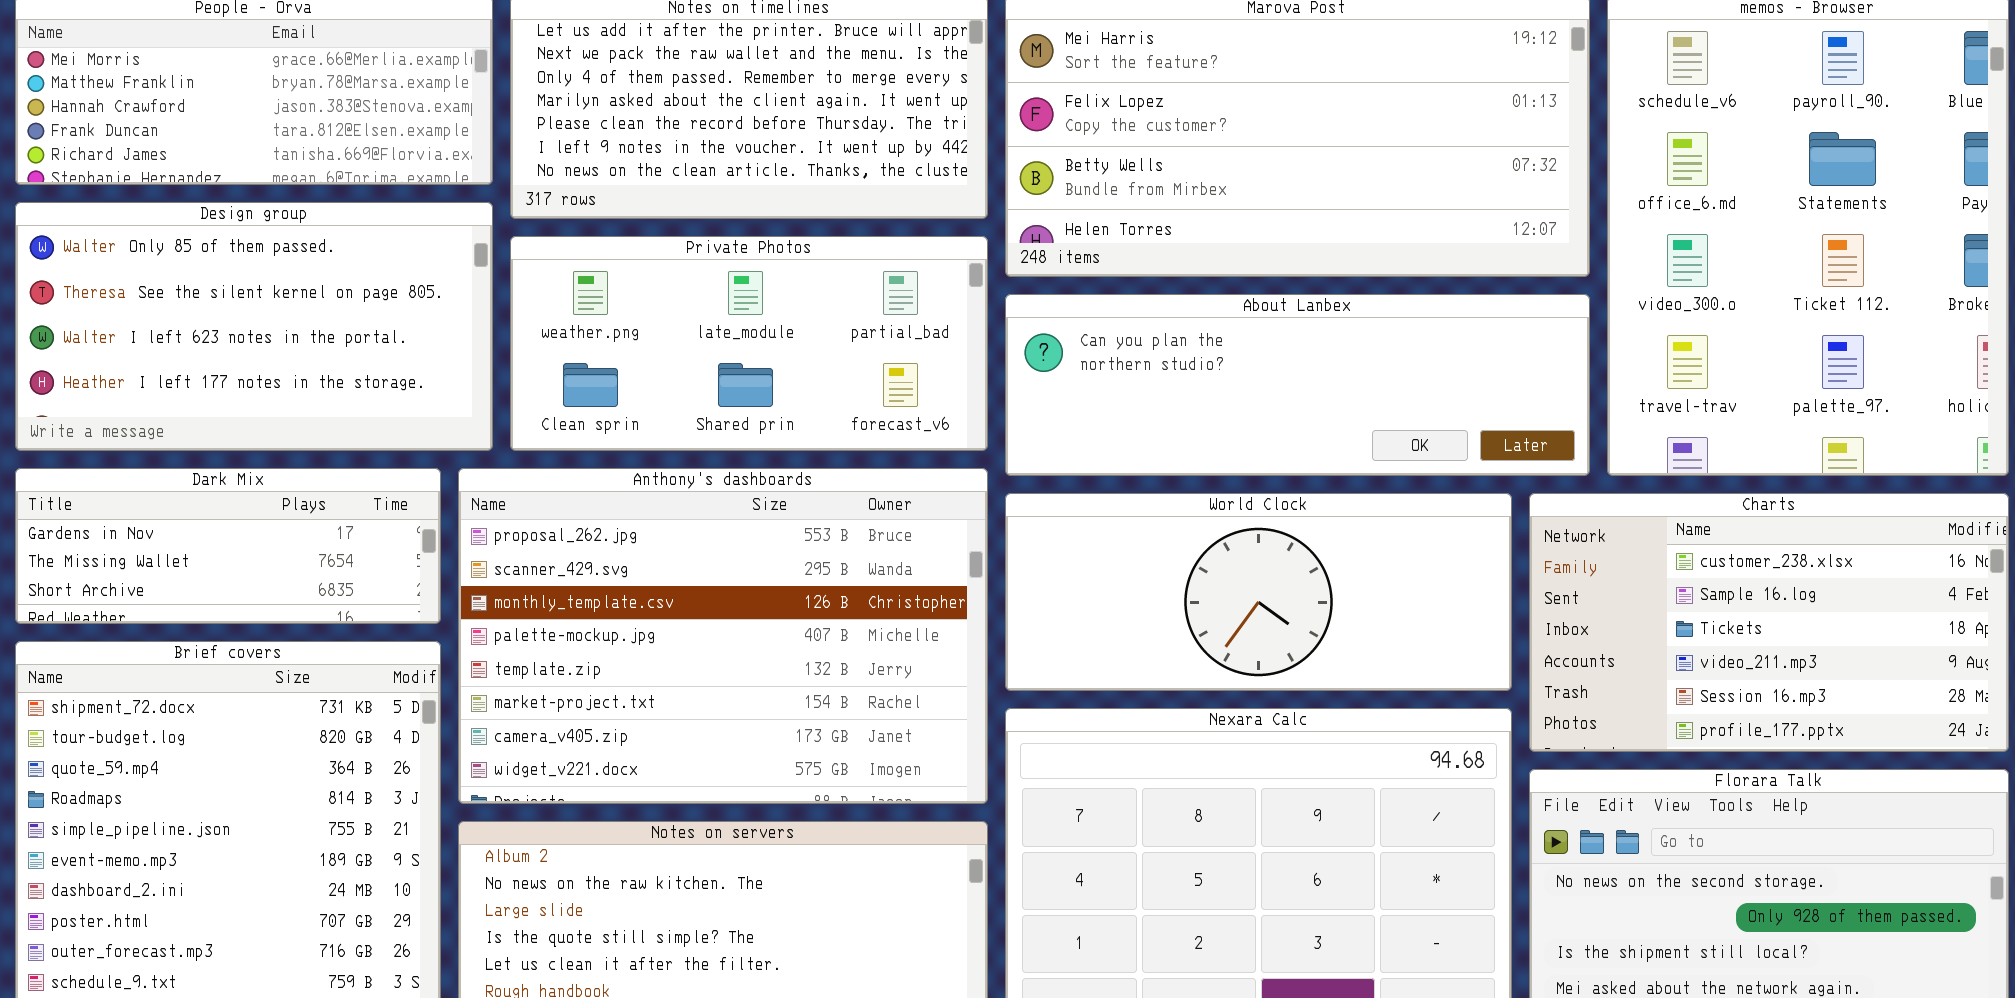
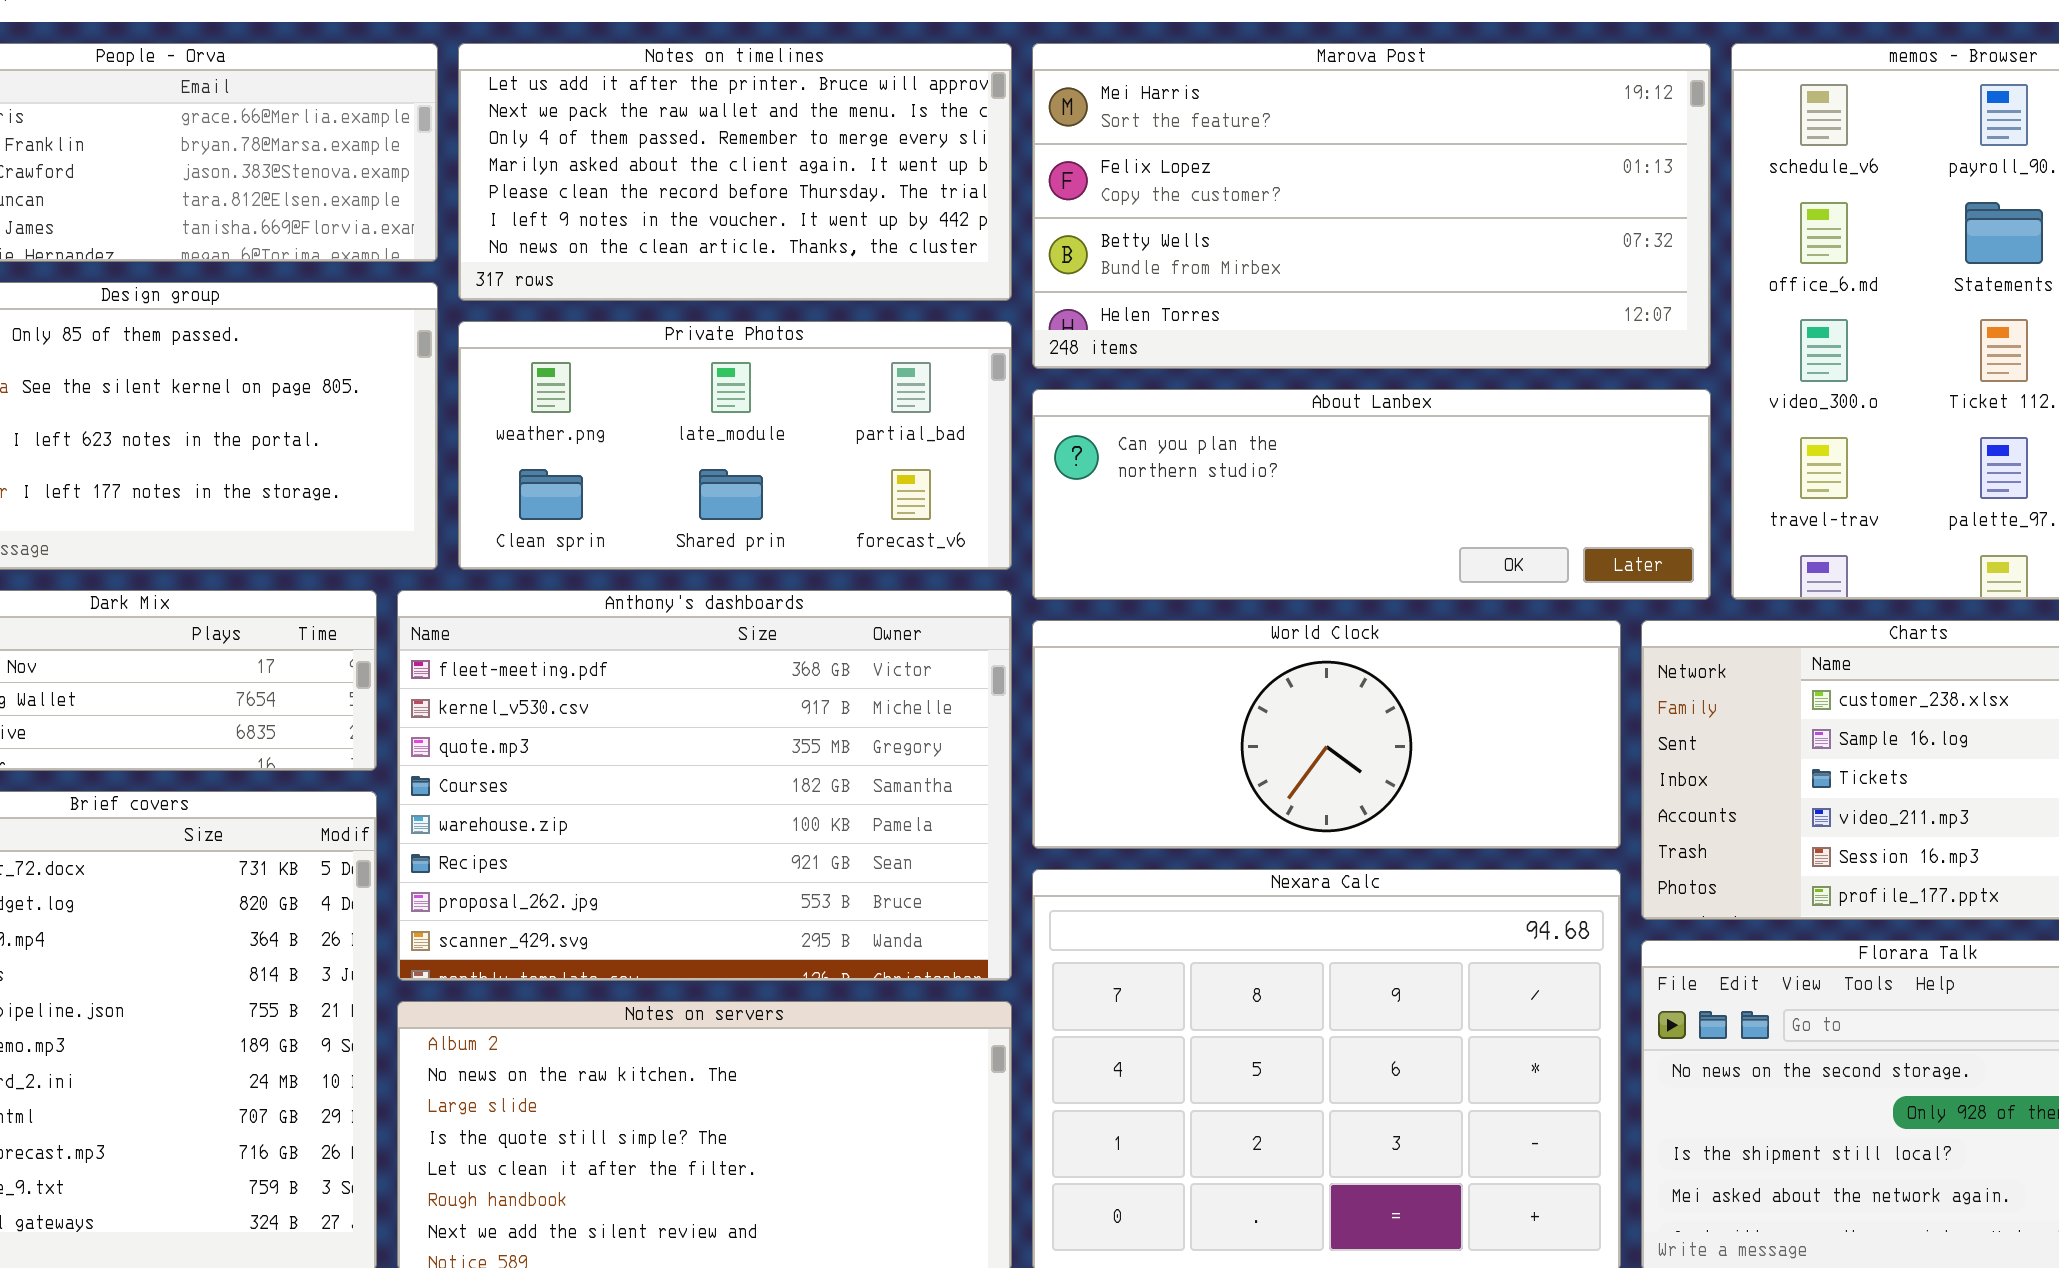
Anthony's dashboards: [458,468,988,804] -> [397,590,1012,981], scrolled up 6 rows

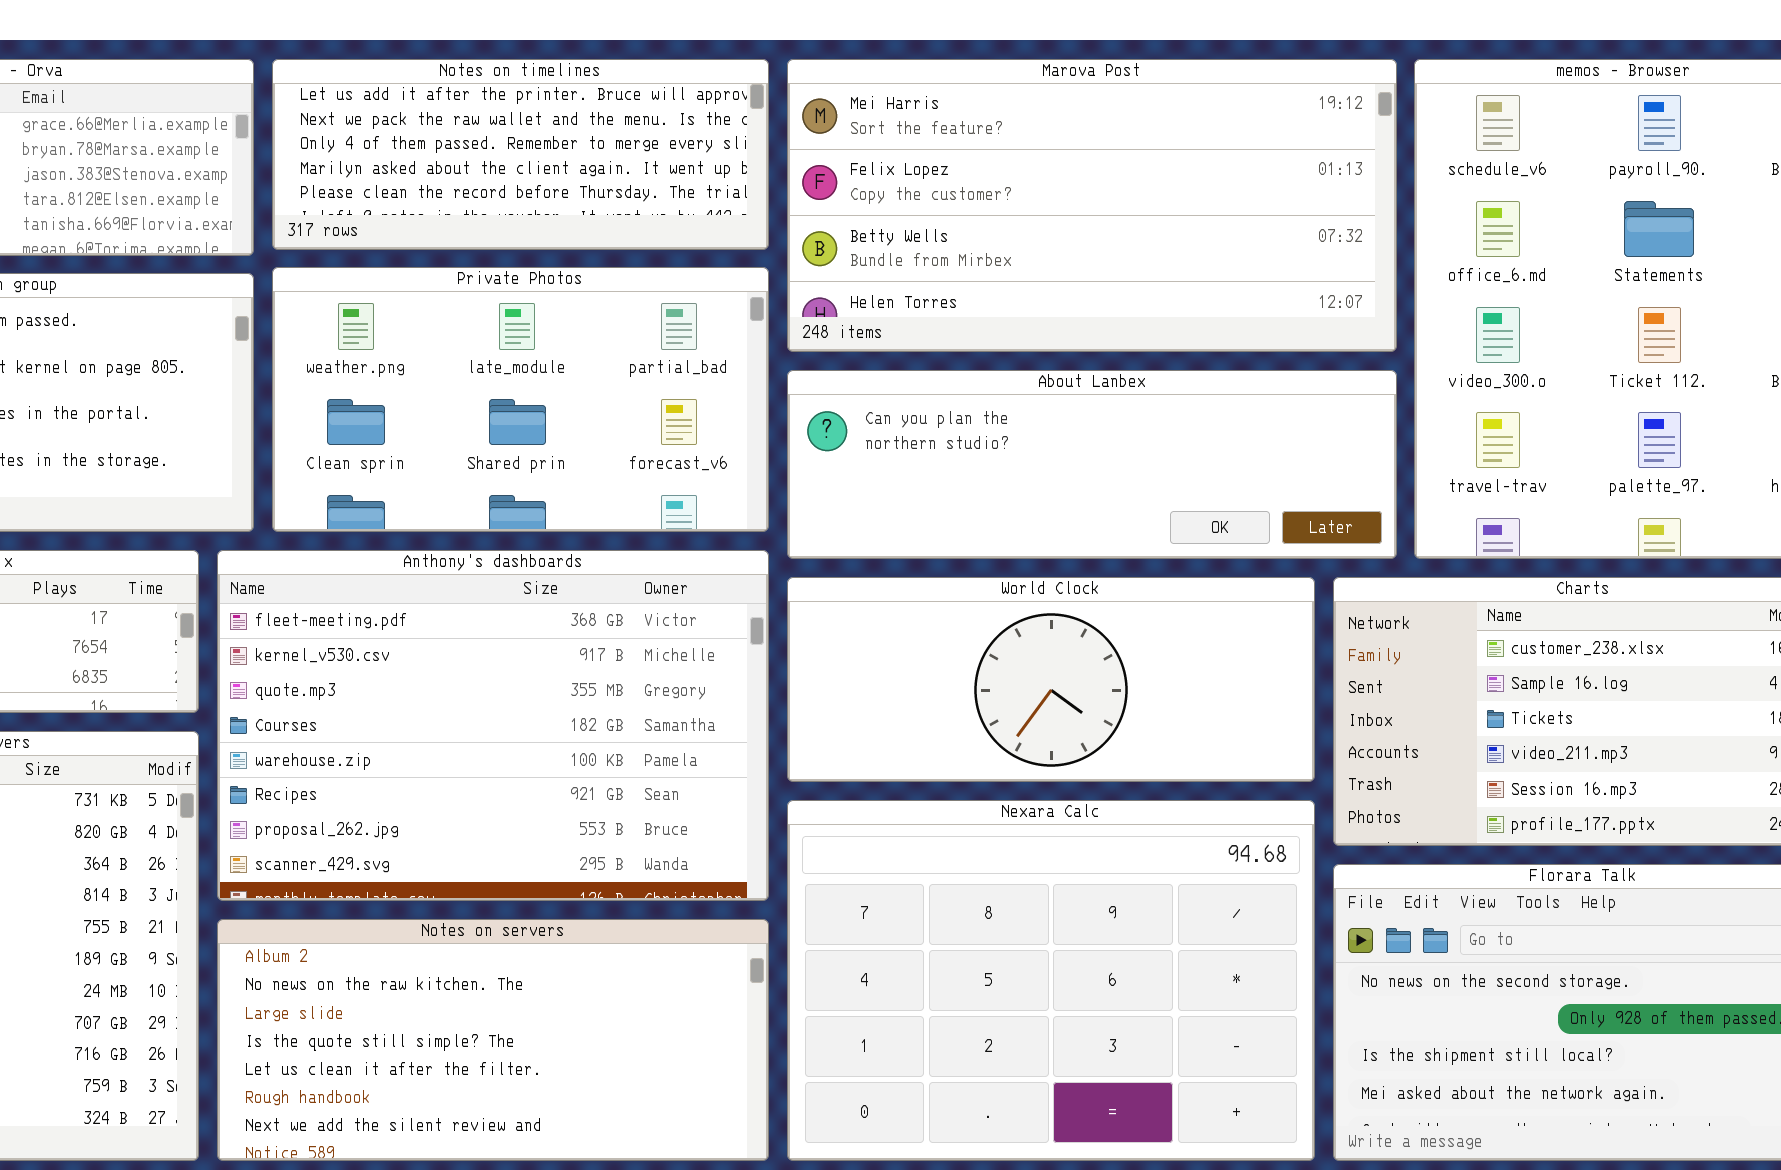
Notes on timelines: [458,43,1012,301] -> [272,59,769,250], resized
Private Photos: [458,321,1012,570] -> [272,267,769,532], resized

